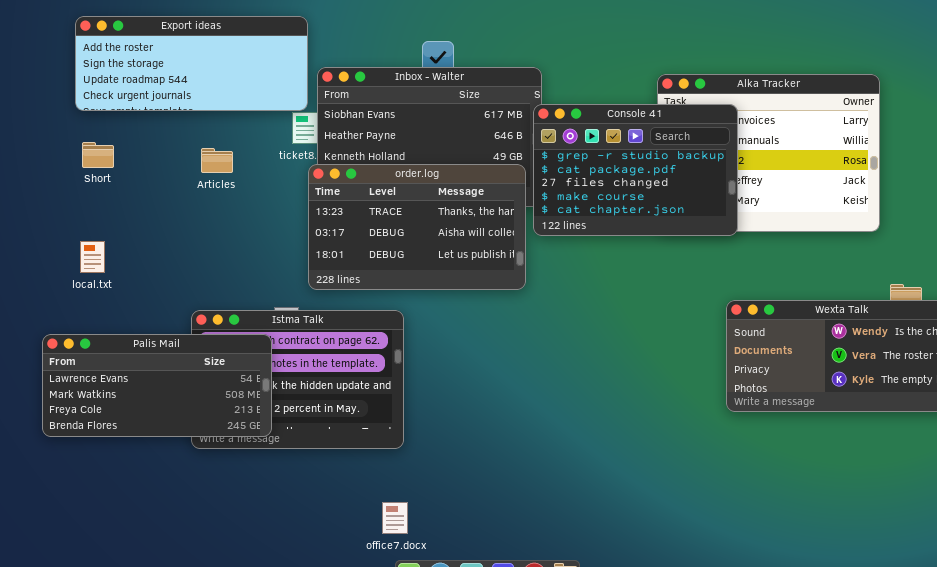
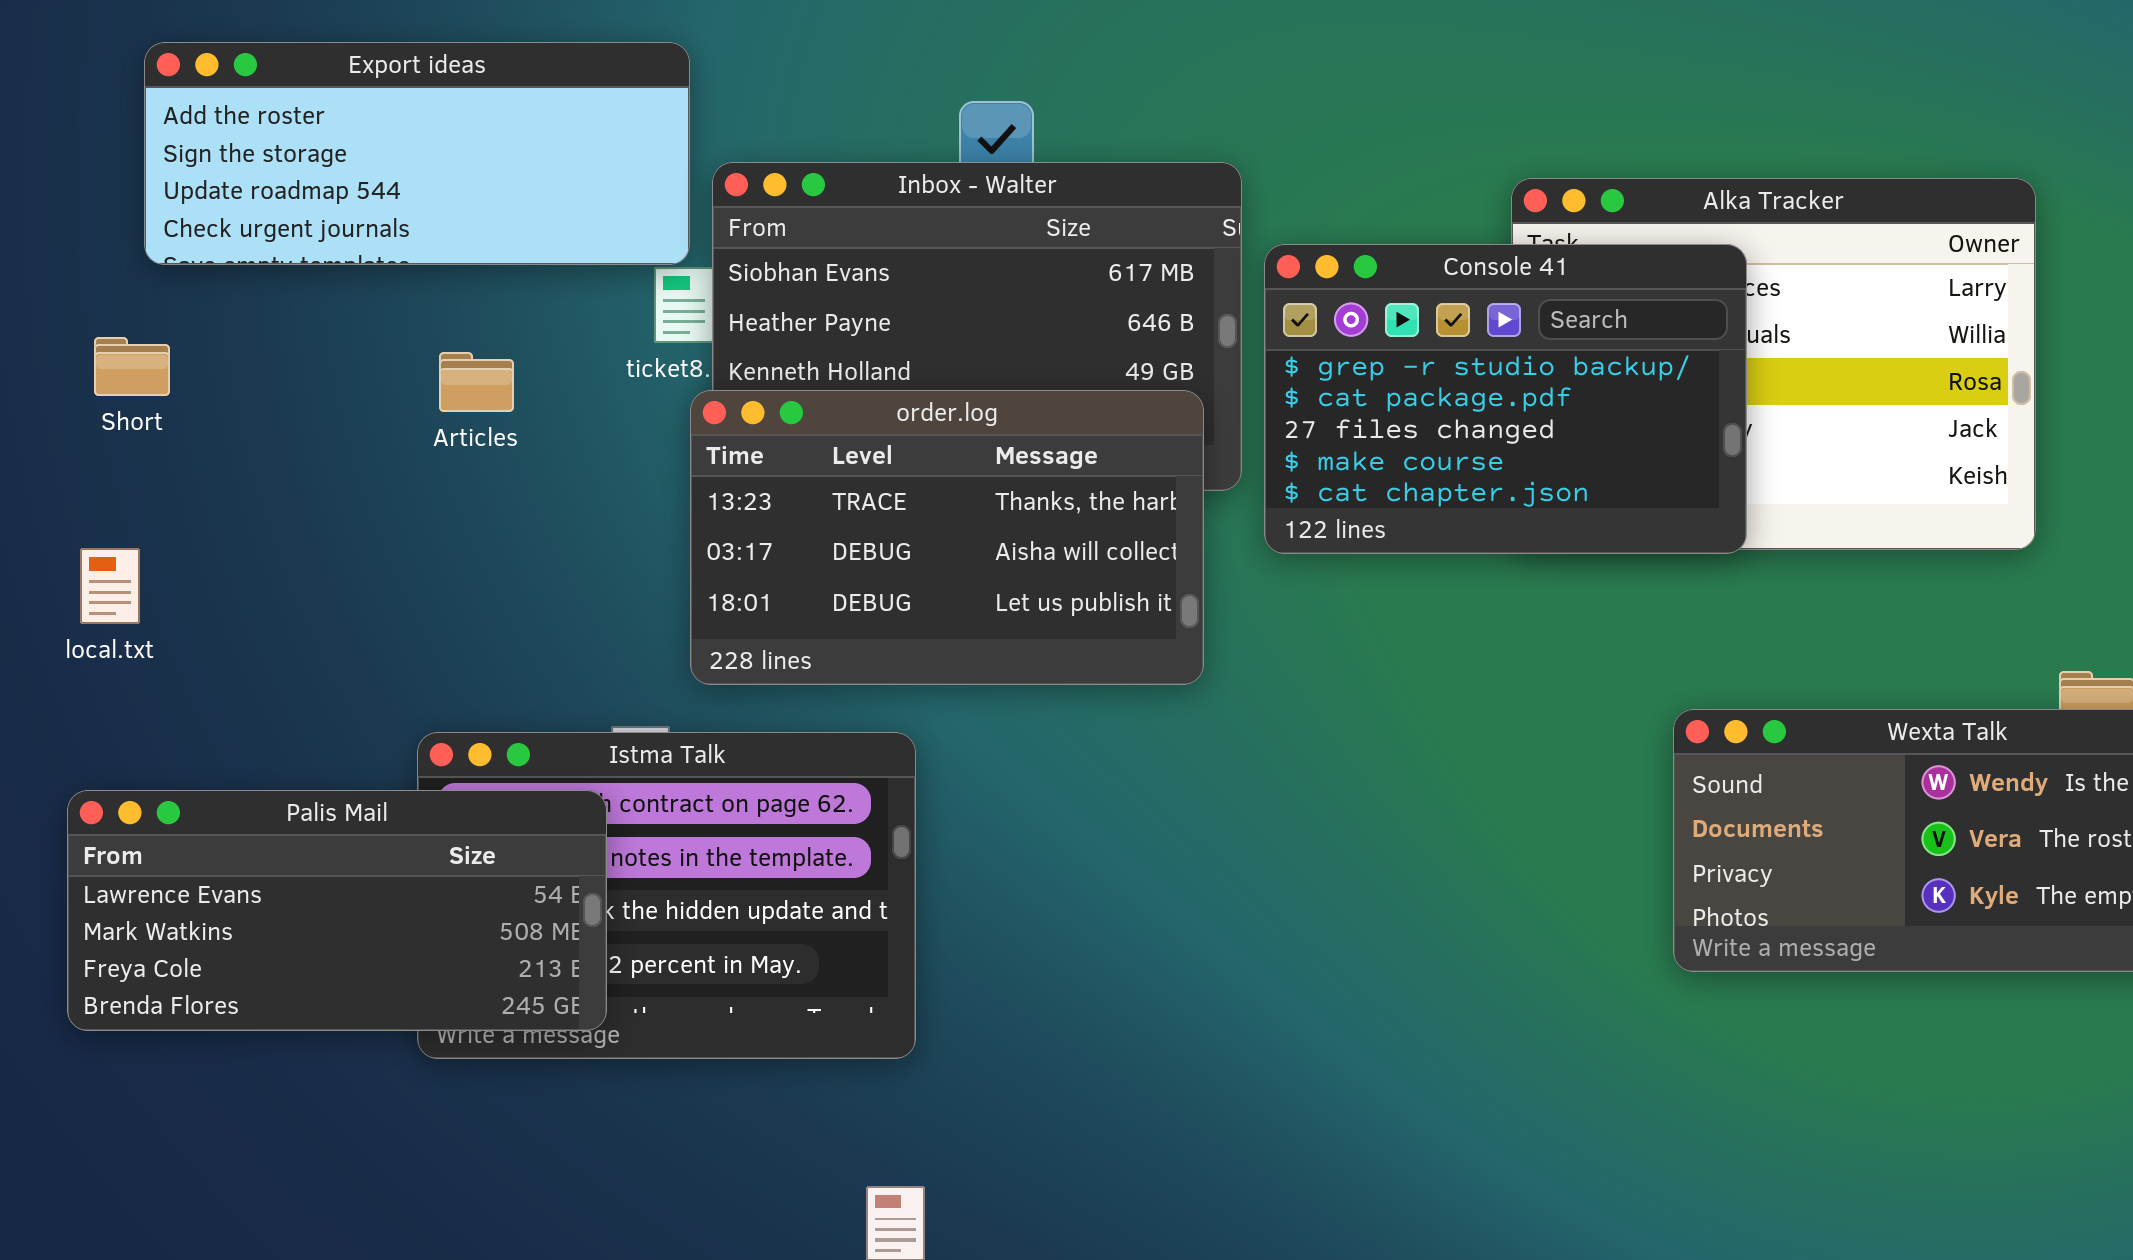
Console 41: [533,104,738,236] -> [1264,244,1747,554], moved
Short: [82,142,114,168] -> [94,337,170,396], moved
local.txt: [80,241,105,273] -> [80,548,140,624], moved

